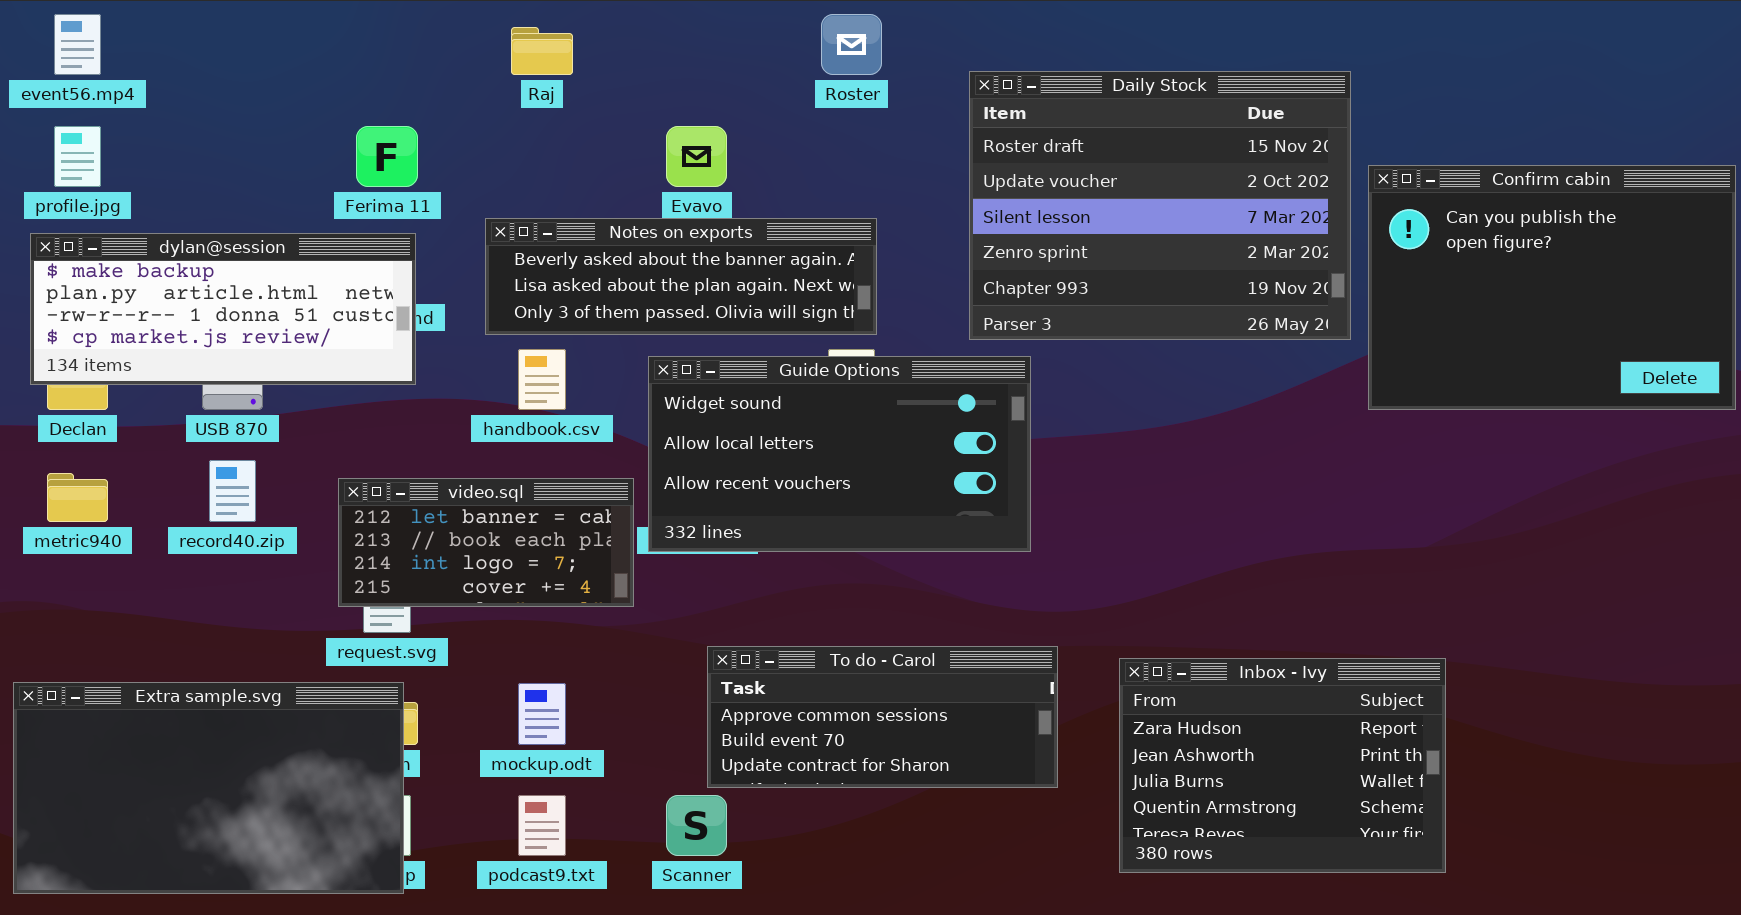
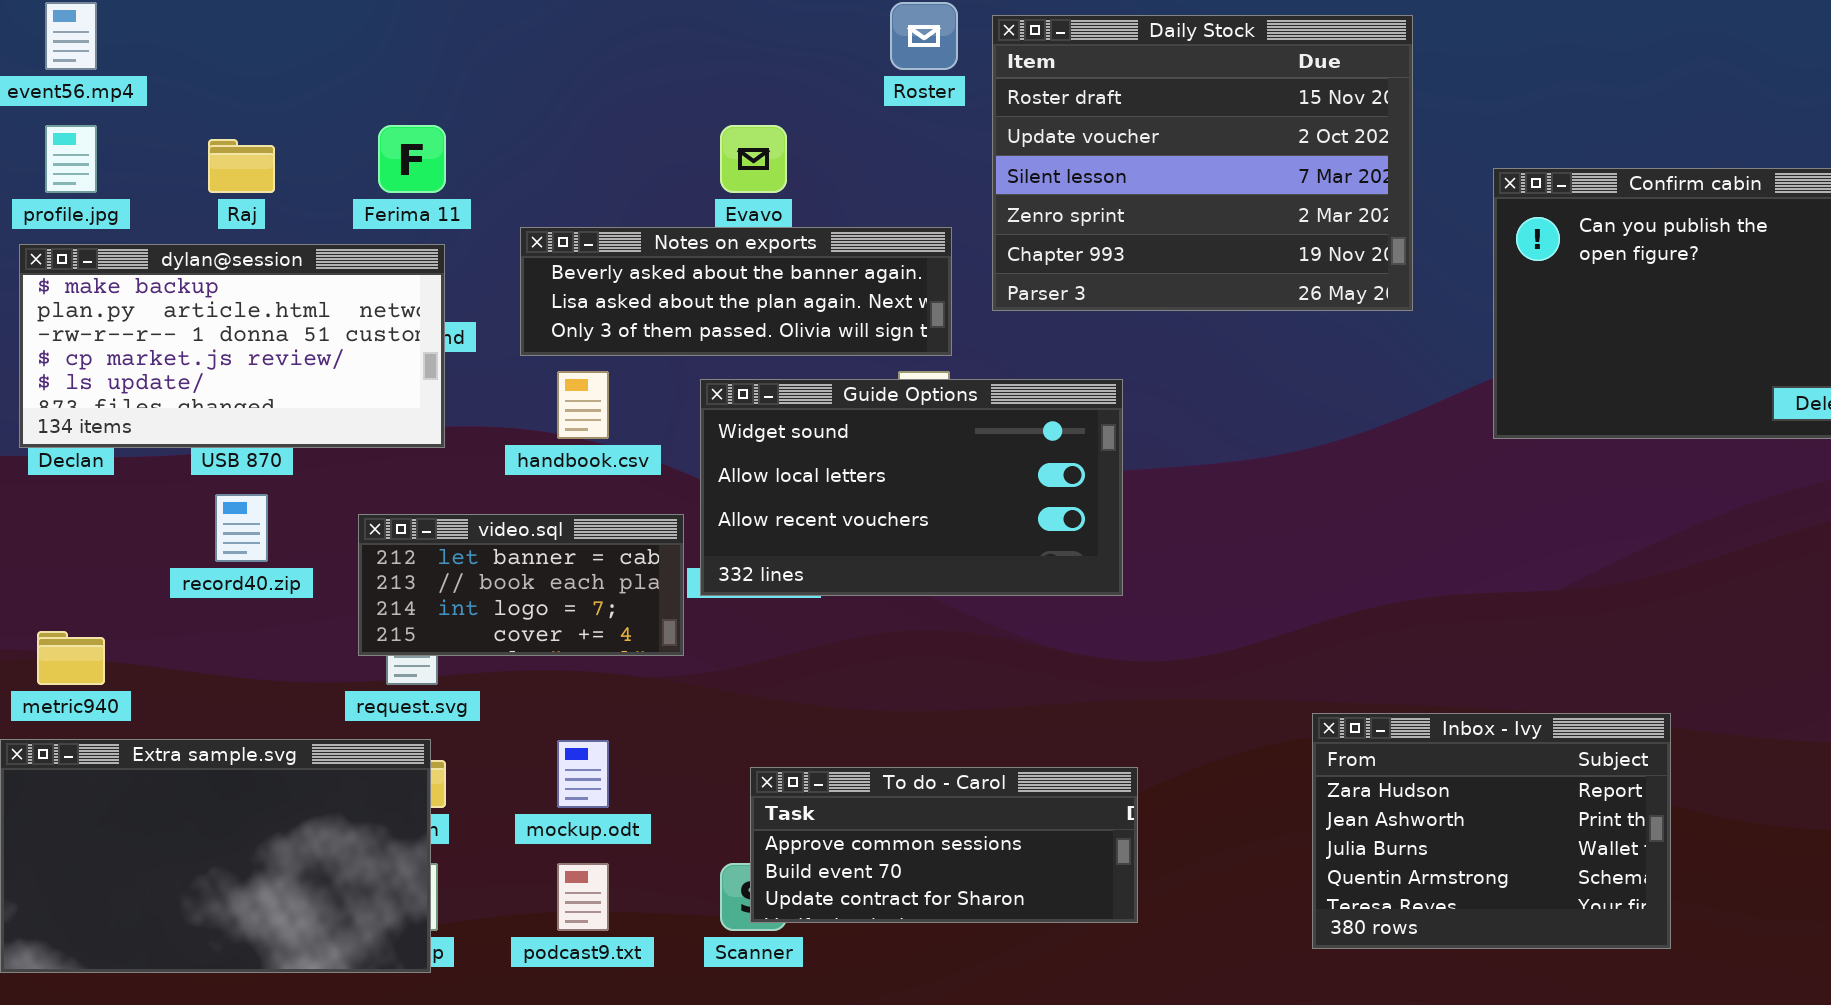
Raj: [511,27,573,75] -> [208,139,275,193], moved
Daily Stock: [969,71,1351,340] -> [992,15,1413,311], moved
dylan@session: [30,233,416,385] -> [19,244,445,448], resized
metric940: [47,473,108,522] -> [37,631,105,685], moved
To do - Carol: [707,646,1058,788] -> [750,767,1138,923], moved
Inbox - Ivy: [1119,658,1446,873] -> [1312,713,1671,949], moved

